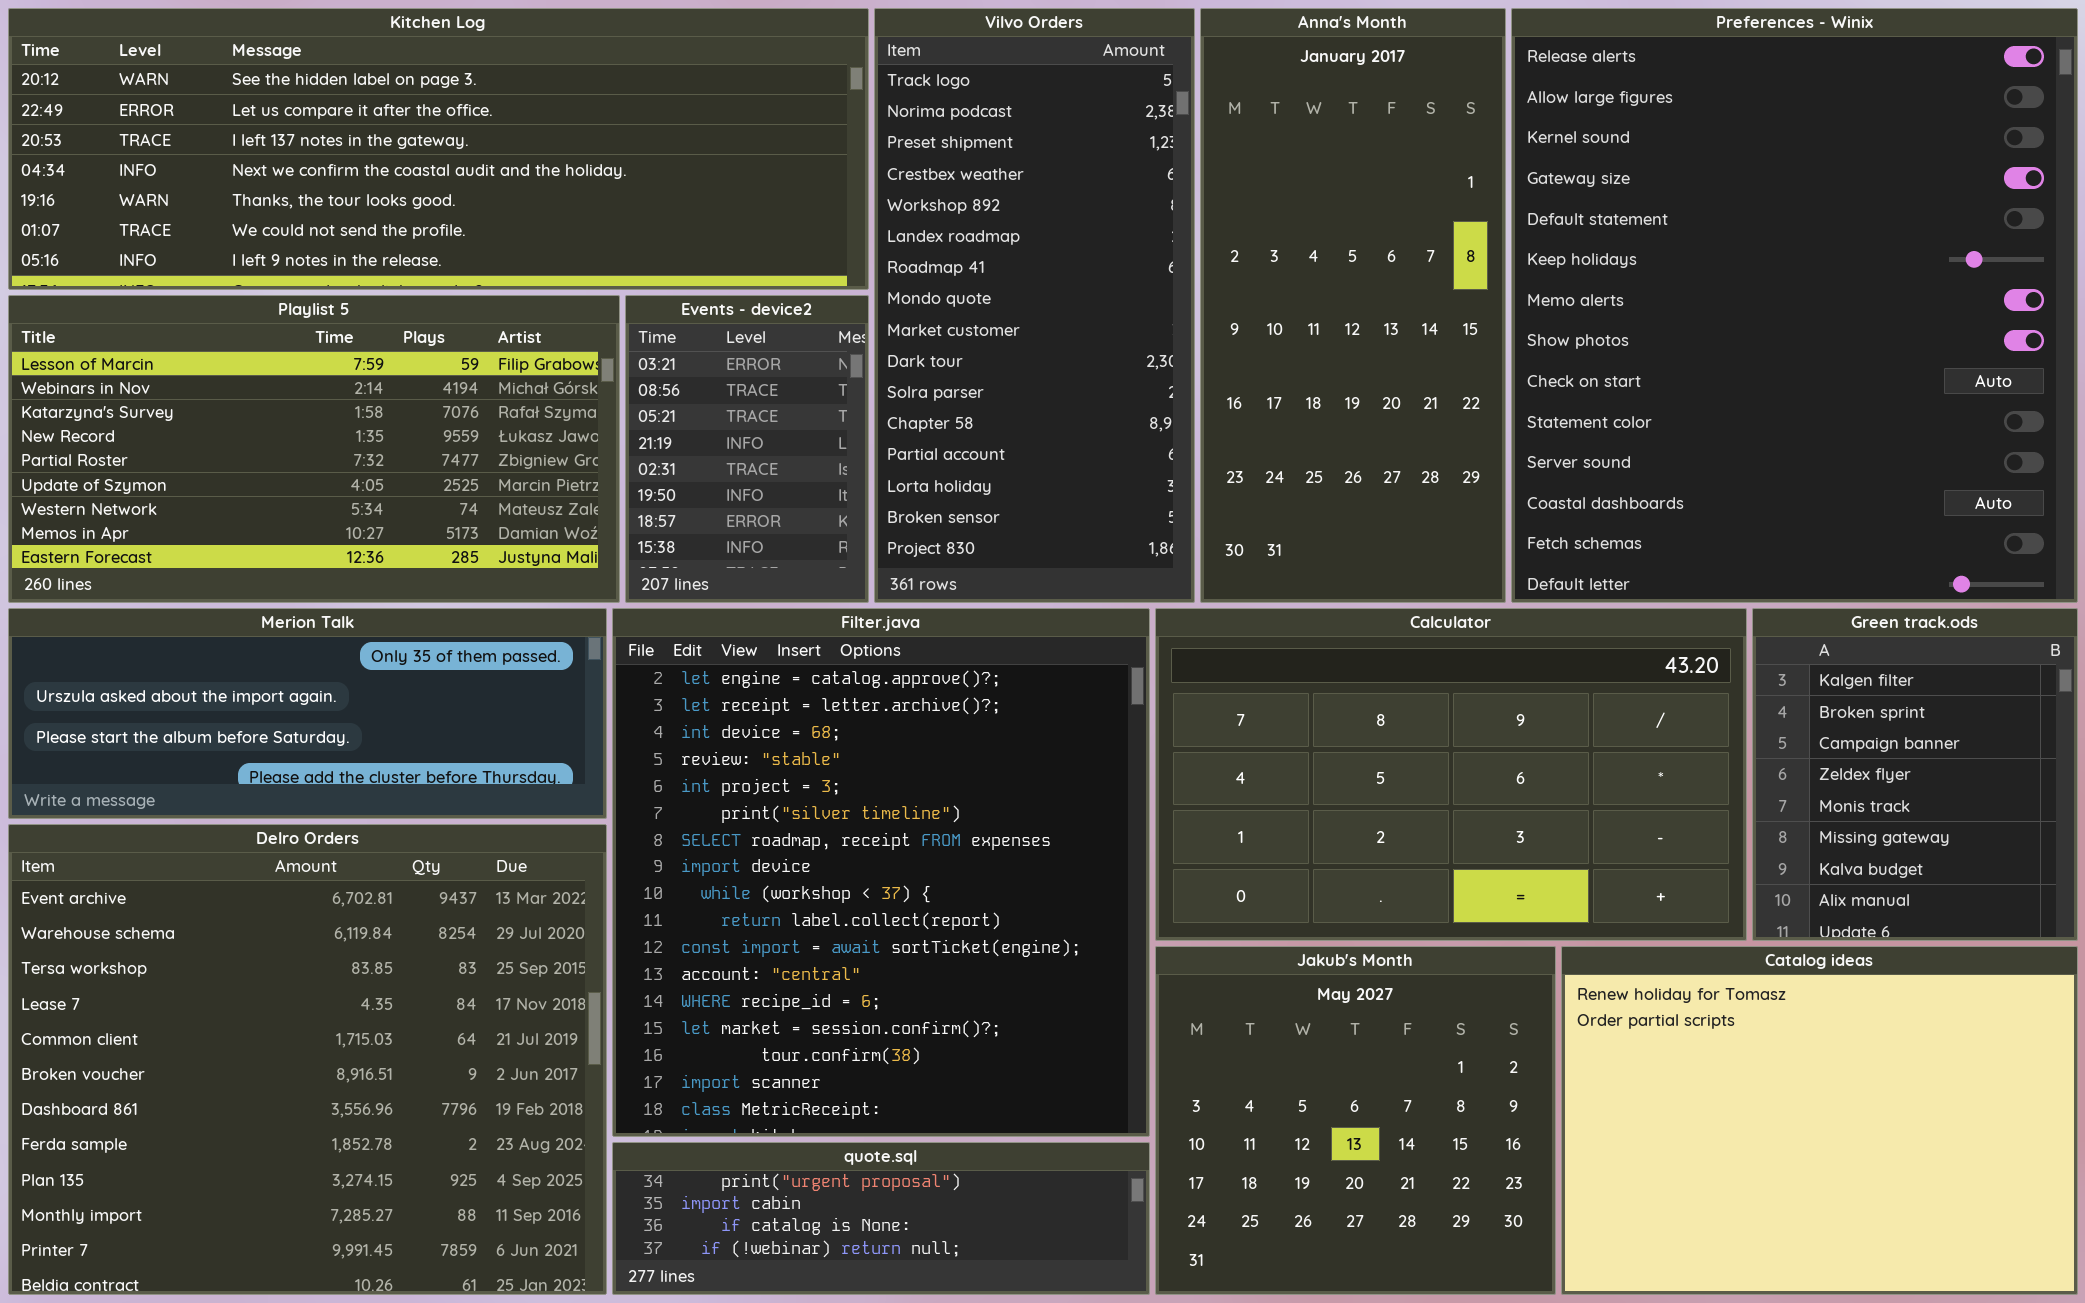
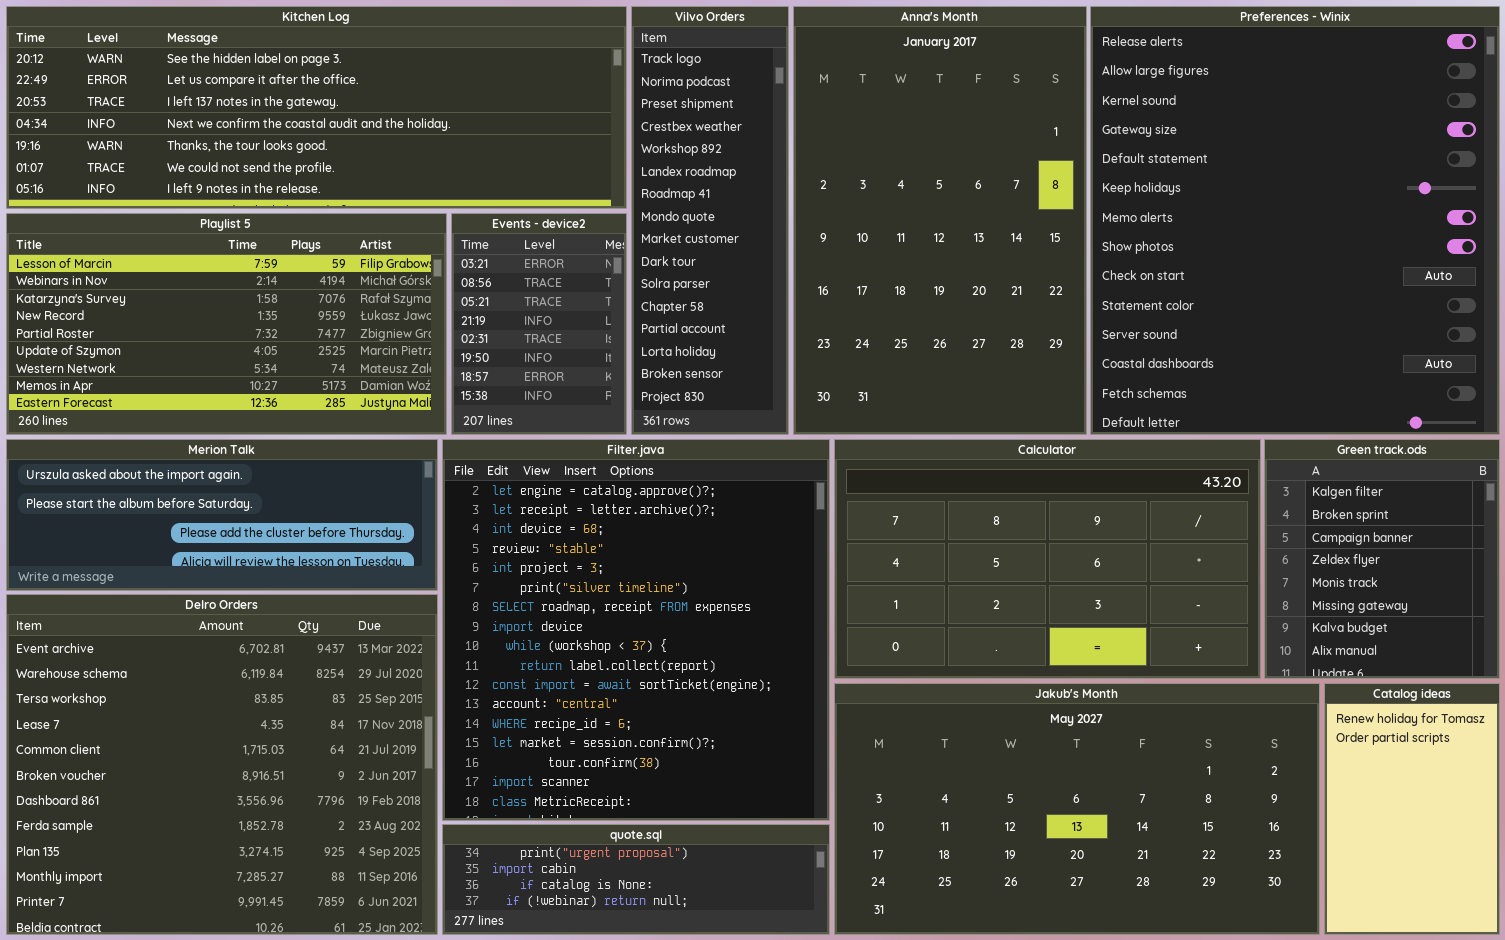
Vilvo Orders: [874,8,1195,603] -> [631,6,789,435], resized
Anna's Month: [1200,8,1506,603] -> [793,6,1087,435], resized
Merion Talk: [8,608,607,819] -> [6,439,438,591], scrolled down 1 row
Jakub's Month: [1155,946,1556,1295] -> [834,683,1320,935], resized
Catalog ideas: [1561,946,2078,1295] -> [1324,683,1500,935], resized

